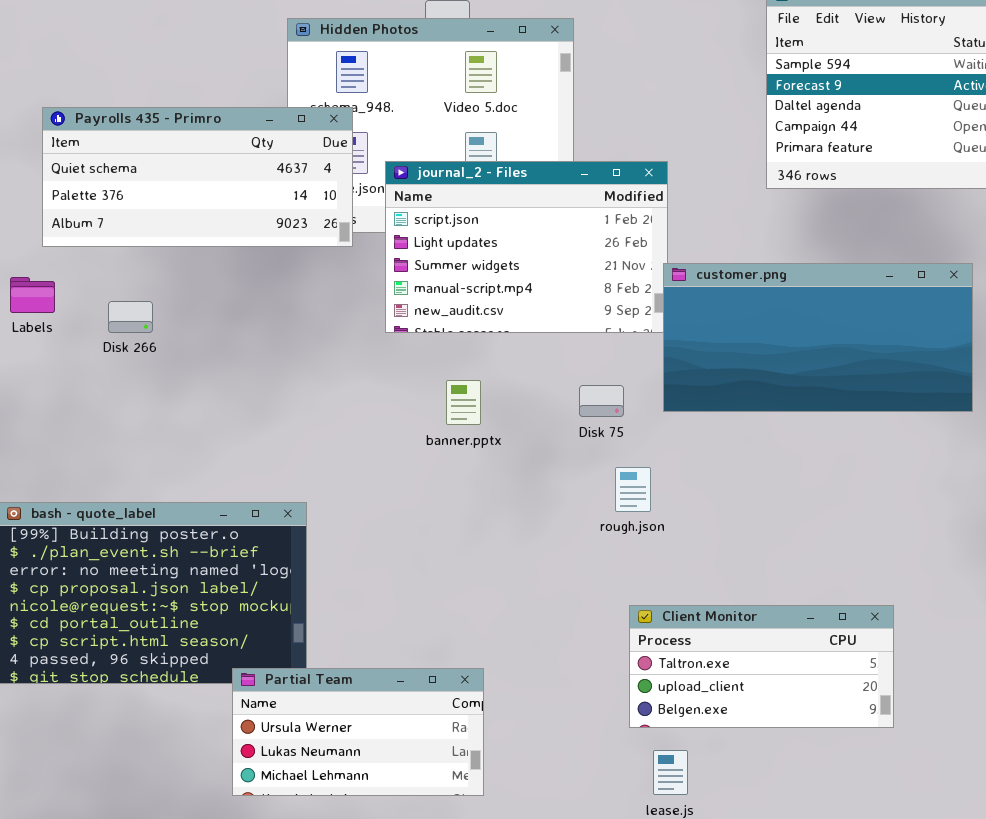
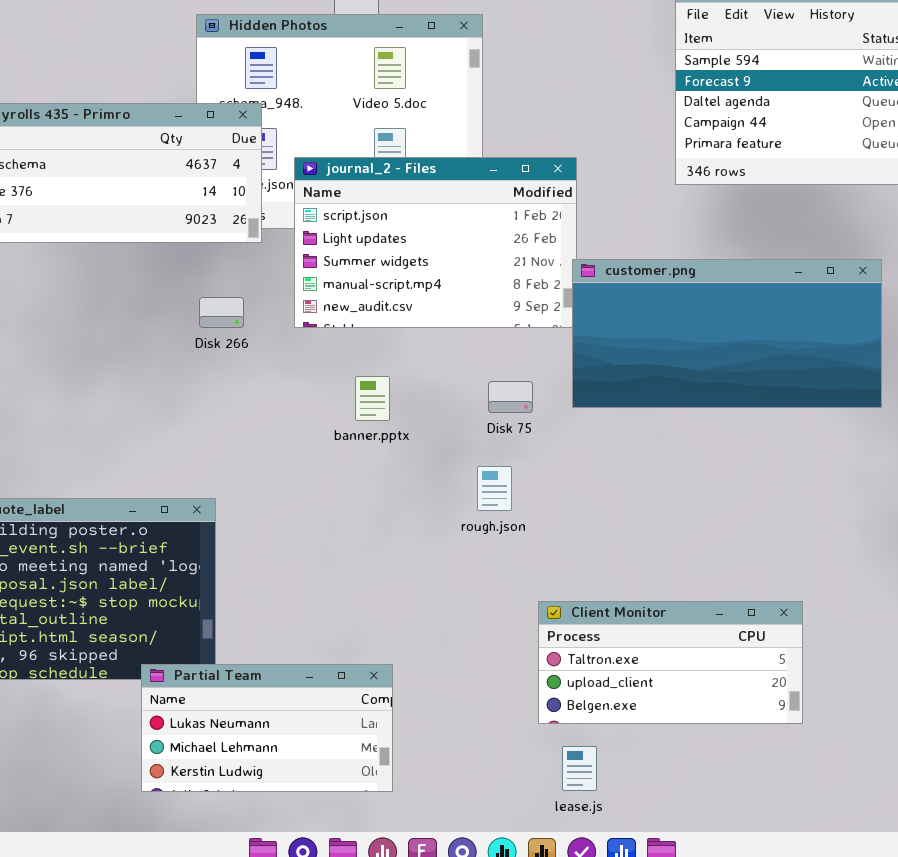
Disk 266: [108,301,153,333] -> [199,297,244,328], moved
rough.json: [615,467,651,512] -> [477,466,512,511], moved
Partial Team: [232,668,484,796] -> [141,664,393,792], scrolled down 1 row

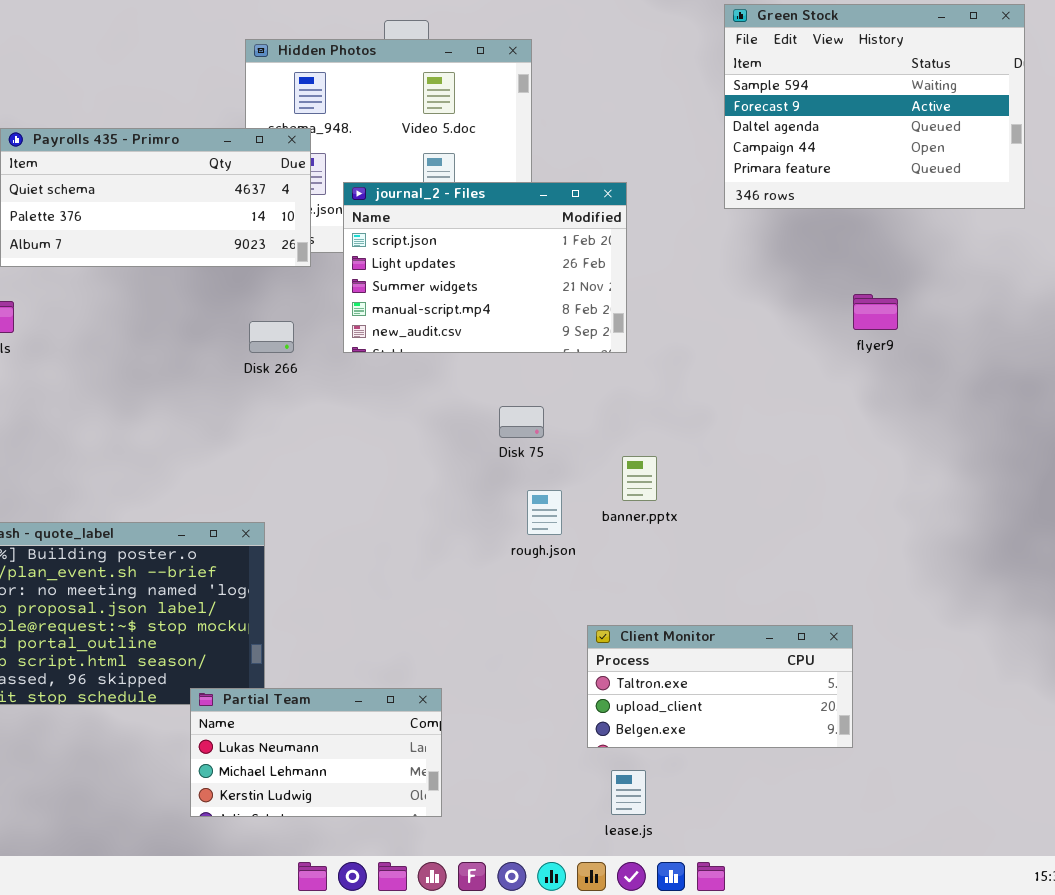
customer.png: [572,259,882,408] -> none, closed
banner.pptx: [355,376,390,421] -> [622,456,657,501], moved
Disk 75: [488,381,533,413] -> [499,406,544,438], moved

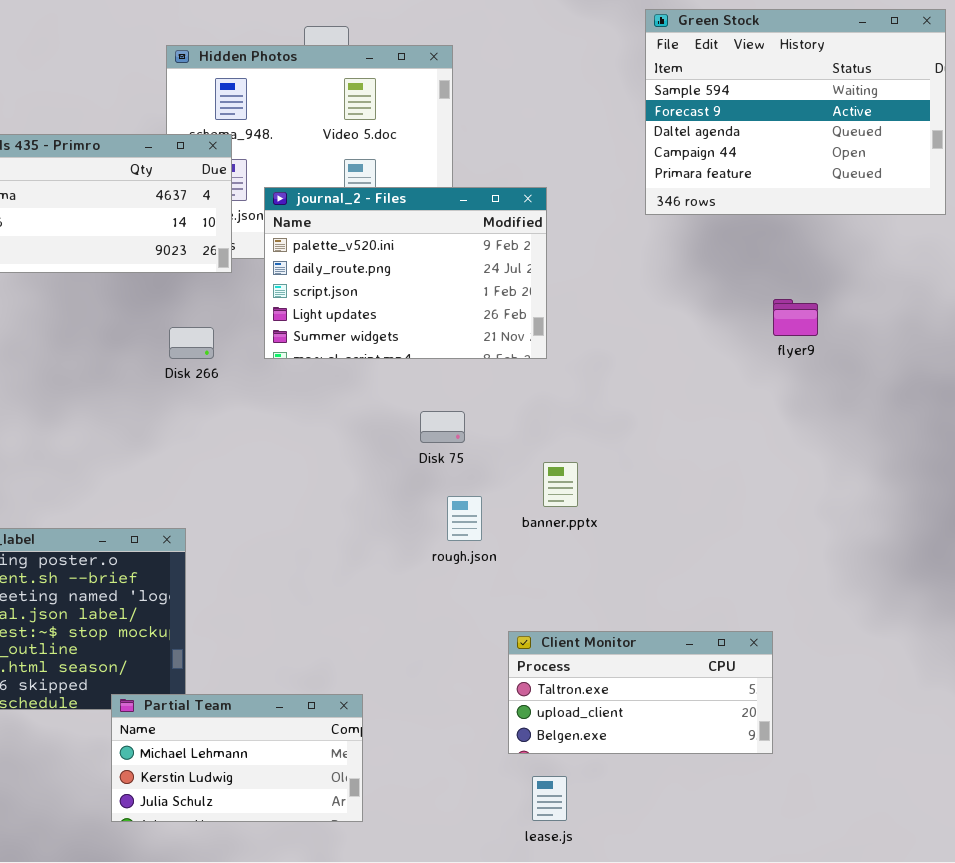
journal_2 - Files: [343,182,627,353] -> [264,187,547,359], scrolled up 2 rows
Partial Team: [190,688,442,817] -> [111,694,363,822], scrolled down 1 row

